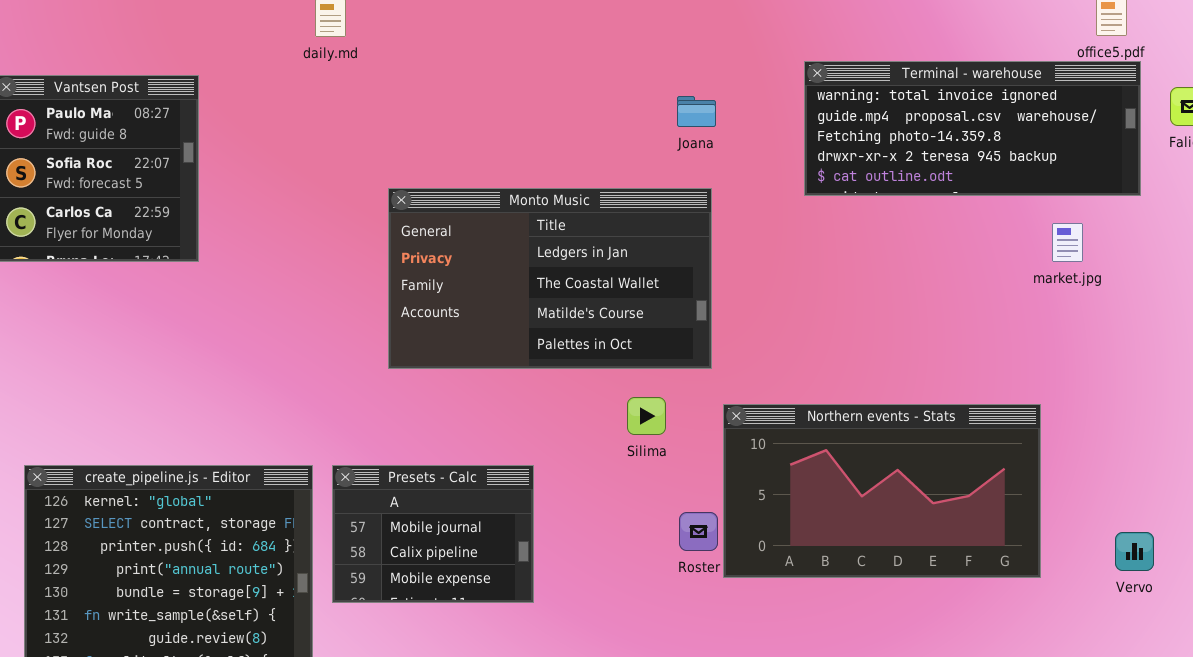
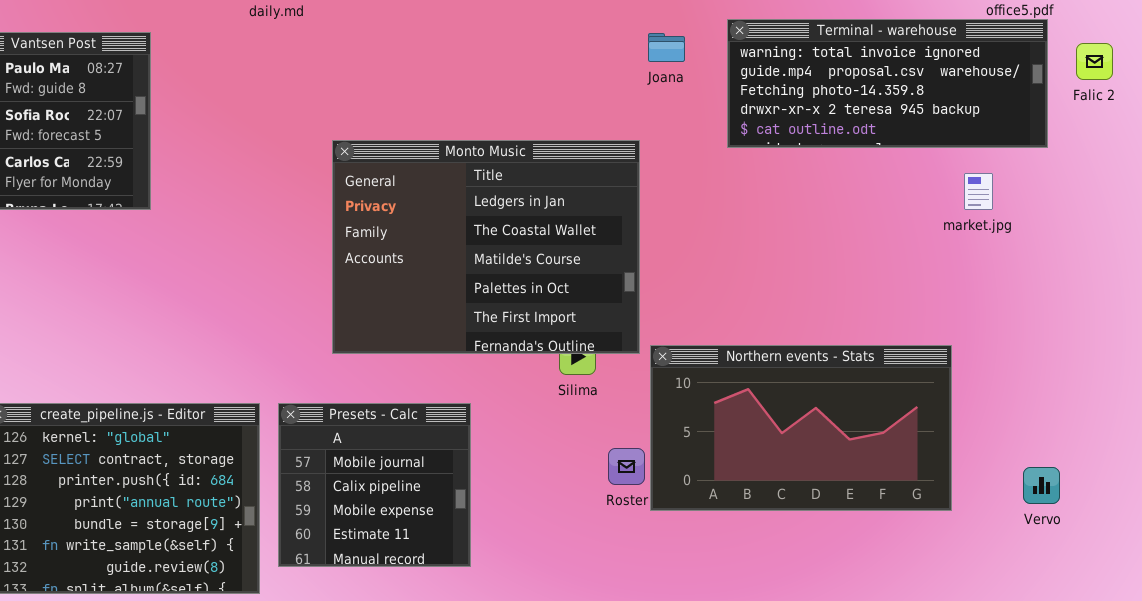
Joana: [677,96,716,127] -> [648,33,685,62], moved
Monto Music: [388,188,712,369] -> [332,140,640,354], resized
Presets - Calc: [332,465,534,603] -> [278,403,471,567], resized

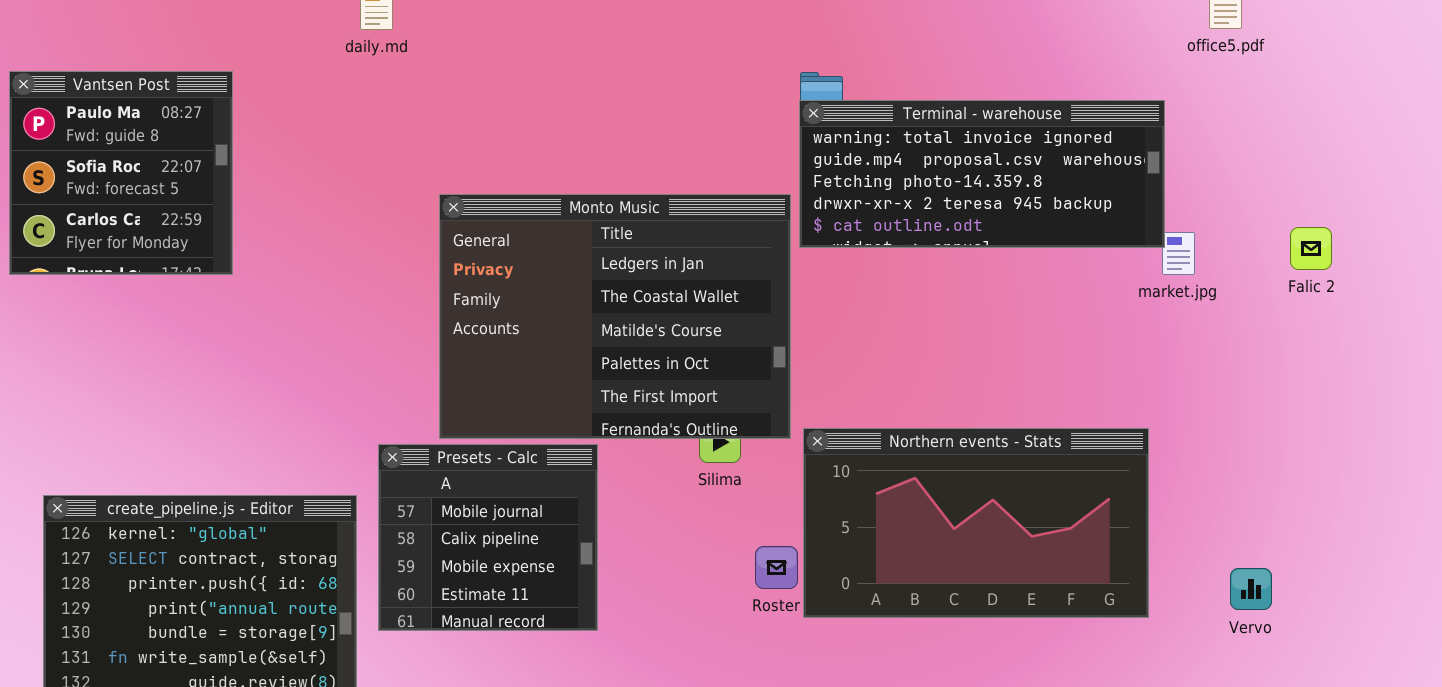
Terminal - warehouse: [727,19,1048,148] -> [799,100,1165,248], moved
Falic 2: [1076,43,1113,80] -> [1290,227,1332,270], moved
Presets - Calc: [278,403,471,567] -> [378,444,598,631], moved

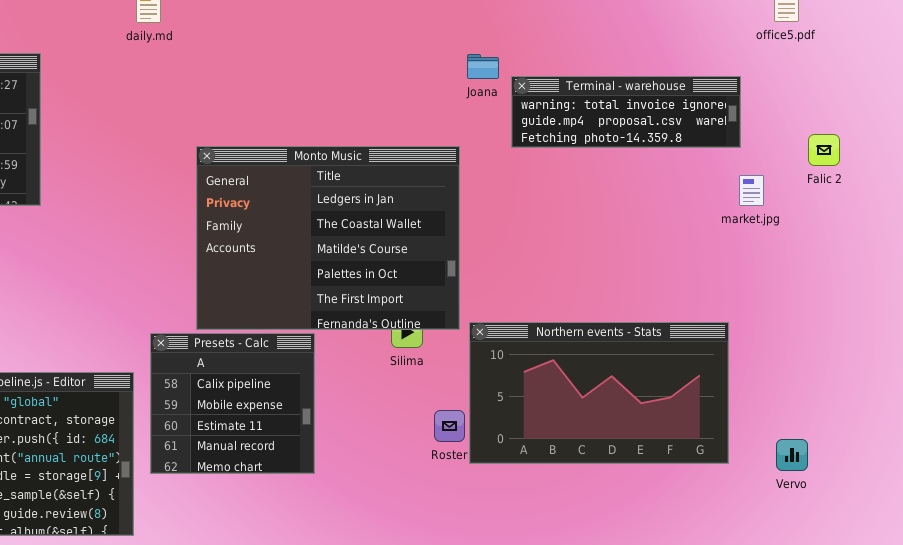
Terminal - warehouse: [799,100,1165,248] -> [511,76,741,148], resized
Falic 2: [1290,227,1332,270] -> [808,134,840,166], moved
Presets - Calc: [378,444,598,631] -> [150,333,315,474], scrolled down 1 row
Vervo: [1230,568,1272,610] -> [776,439,808,471], moved

